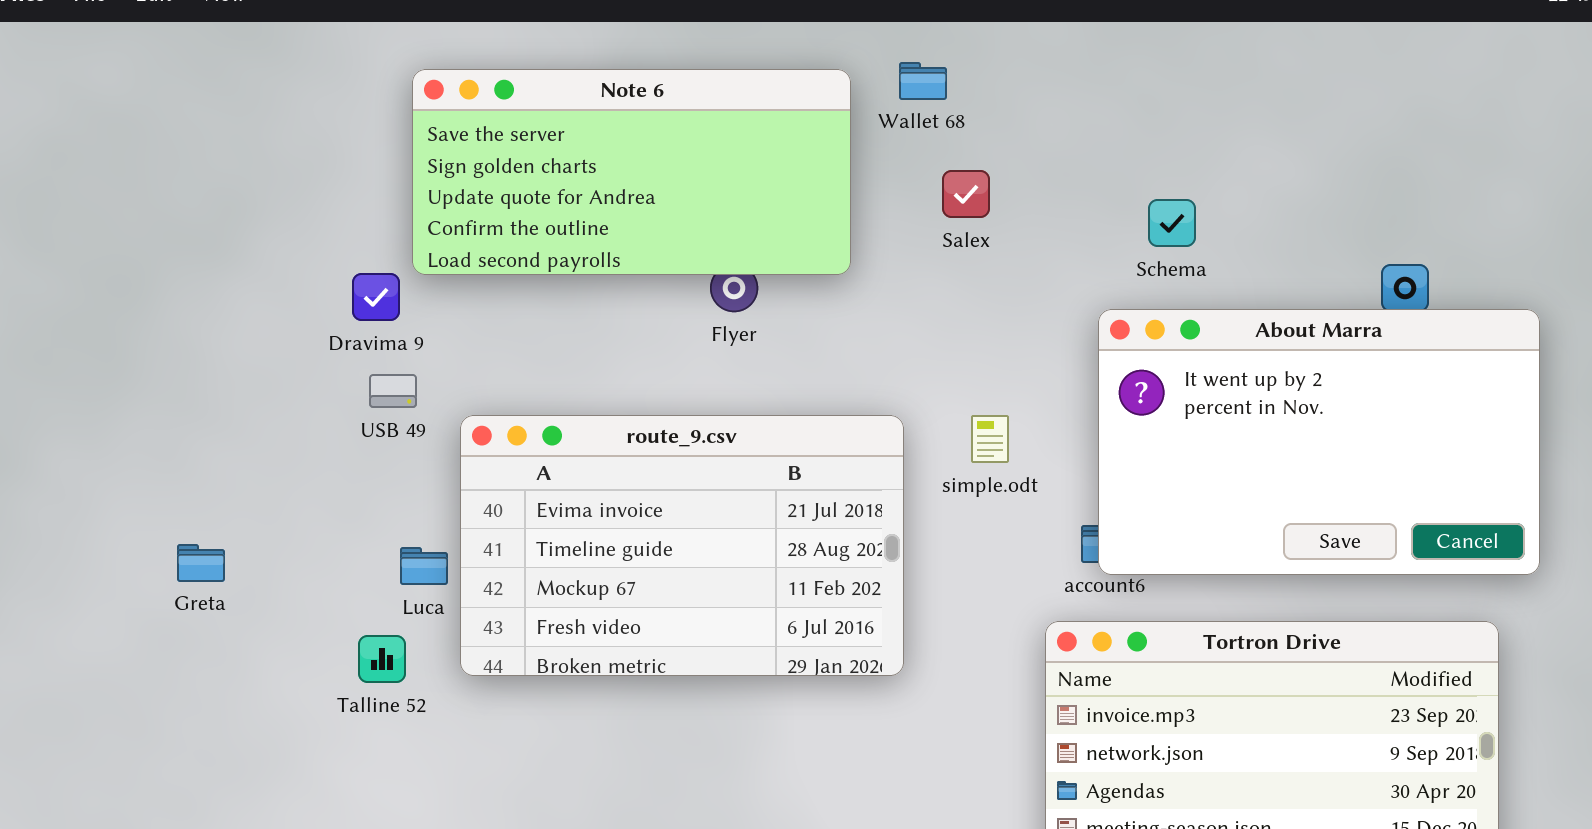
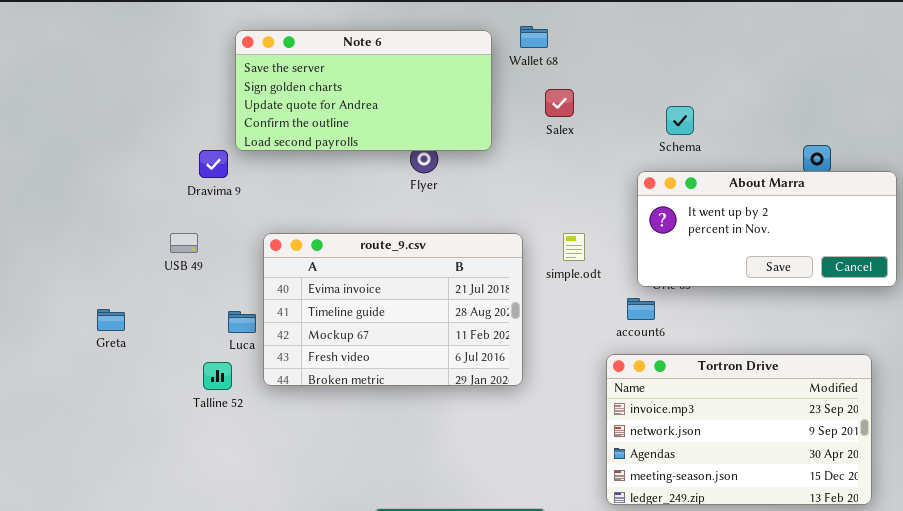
About Marra: [1098,309,1540,575] -> [637,171,897,287], resized
USB 49: [369,374,417,408] -> [170,233,198,253], moved

